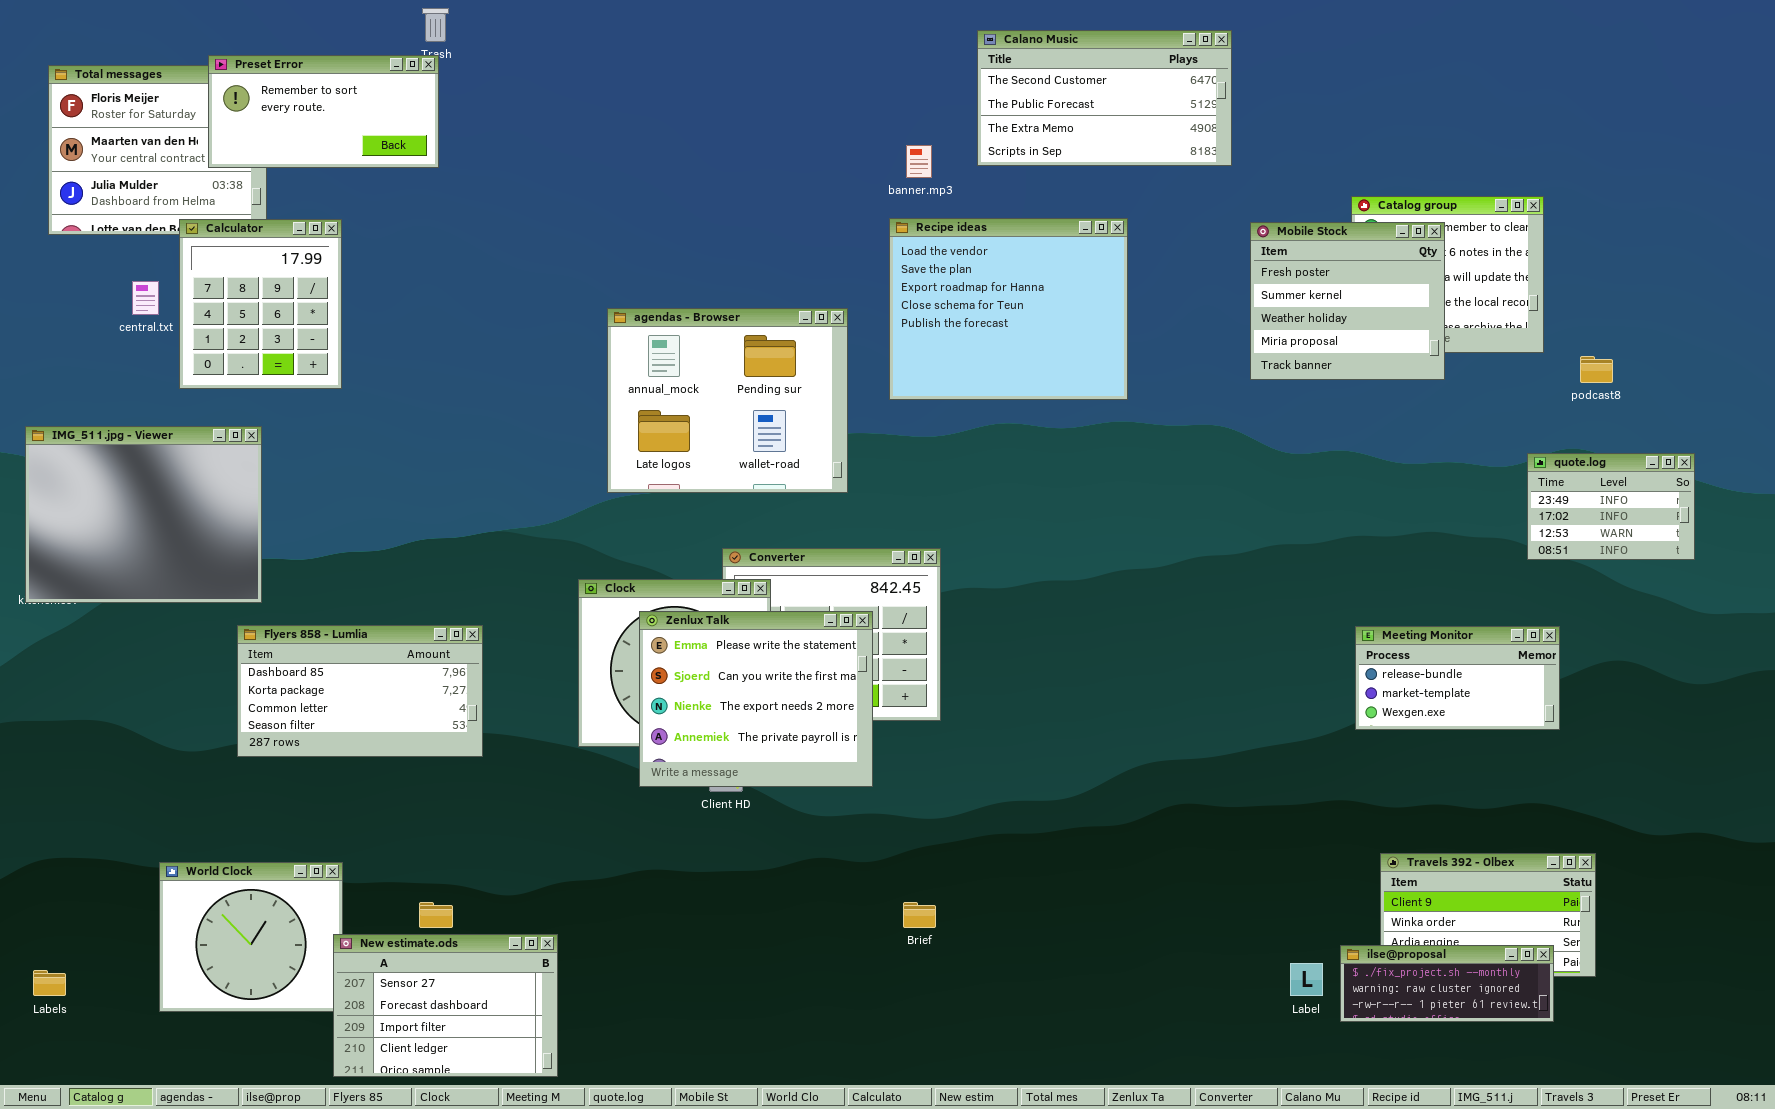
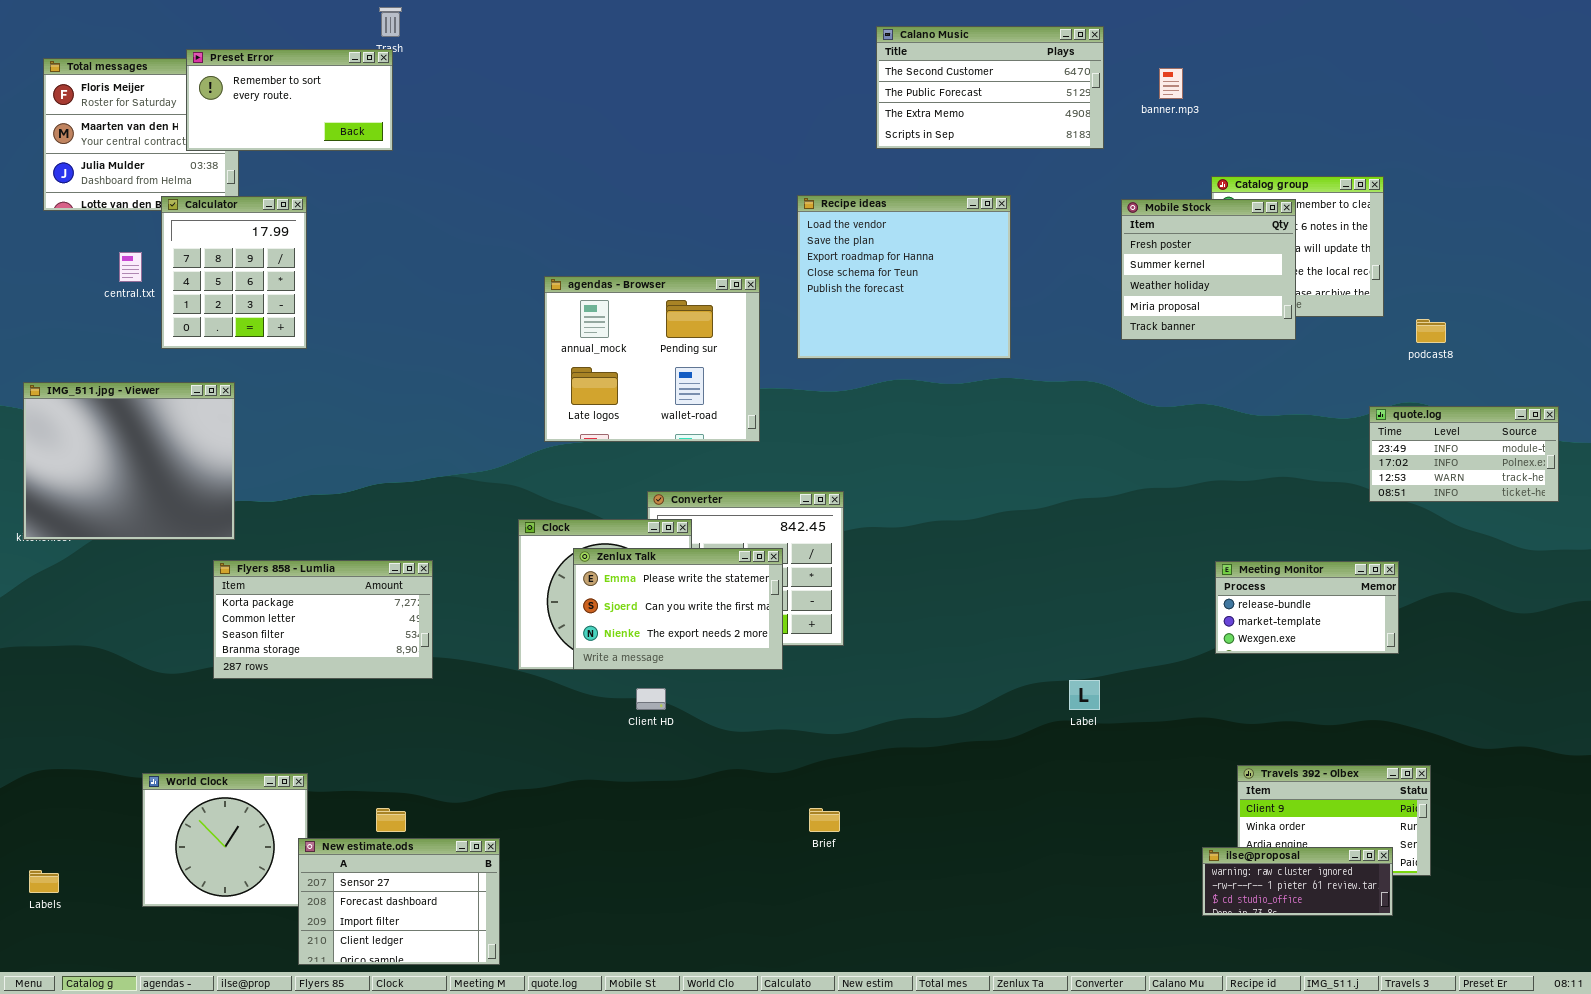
banner.mp3: [906,145,932,178] -> [1159,68,1183,99], moved
quote.log: [1527,453,1695,560] -> [1369,406,1559,502], resized
Zenlux Talk: [639,611,873,787] -> [573,548,783,670], resized
Flyers 858 - Lumlia: [237,625,483,757] -> [213,560,433,679], scrolled down 1 row
ilse@proposal: [1340,945,1554,1022] -> [1202,847,1393,916], scrolled down 1 row
Label: [1290,963,1323,996] -> [1069,680,1100,710], moved

